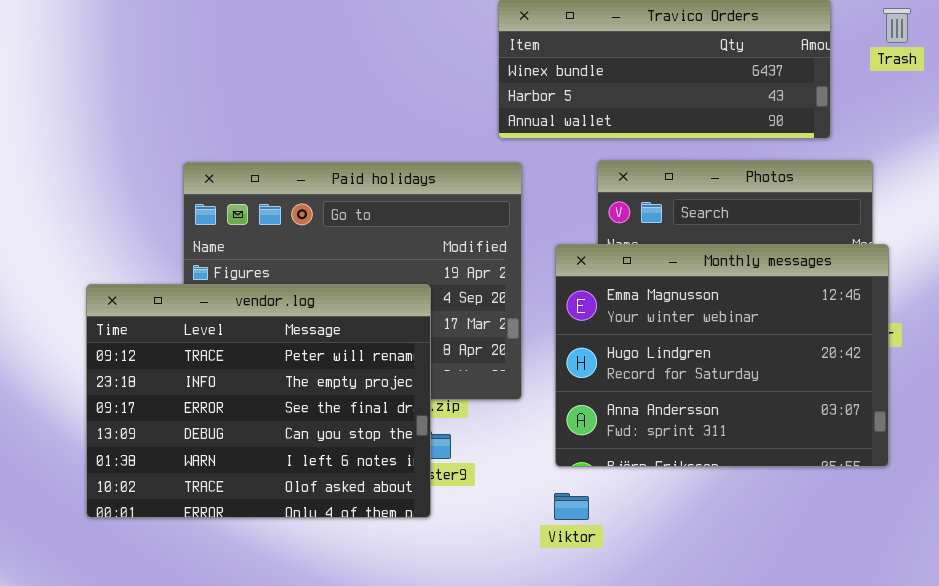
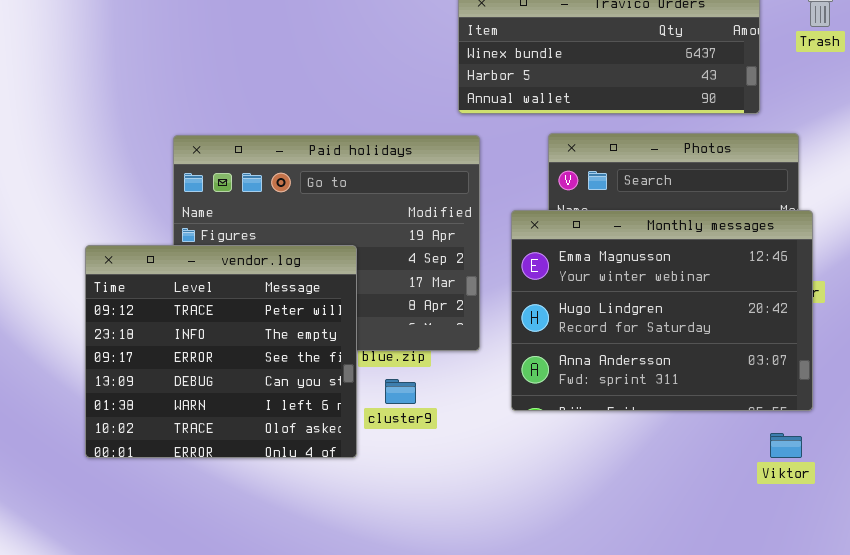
vendor.log: [86,284,431,518] -> [85,245,357,458], resized
Viktor: [554,493,589,520] -> [770,433,802,458], moved

